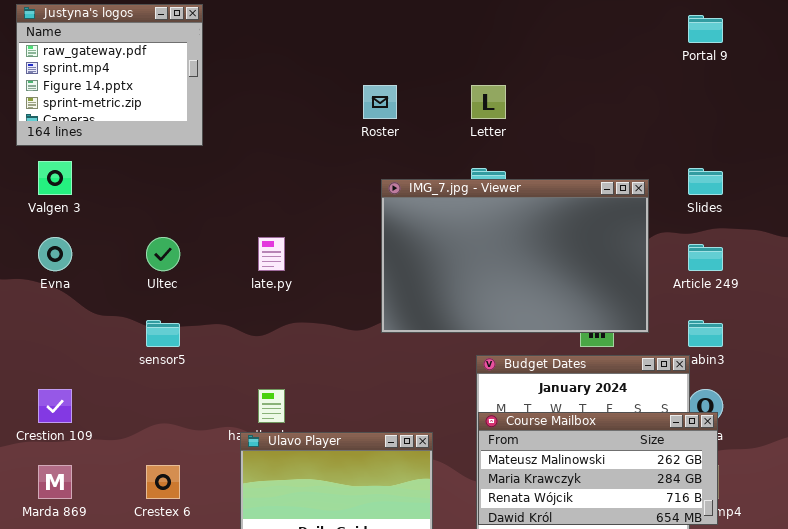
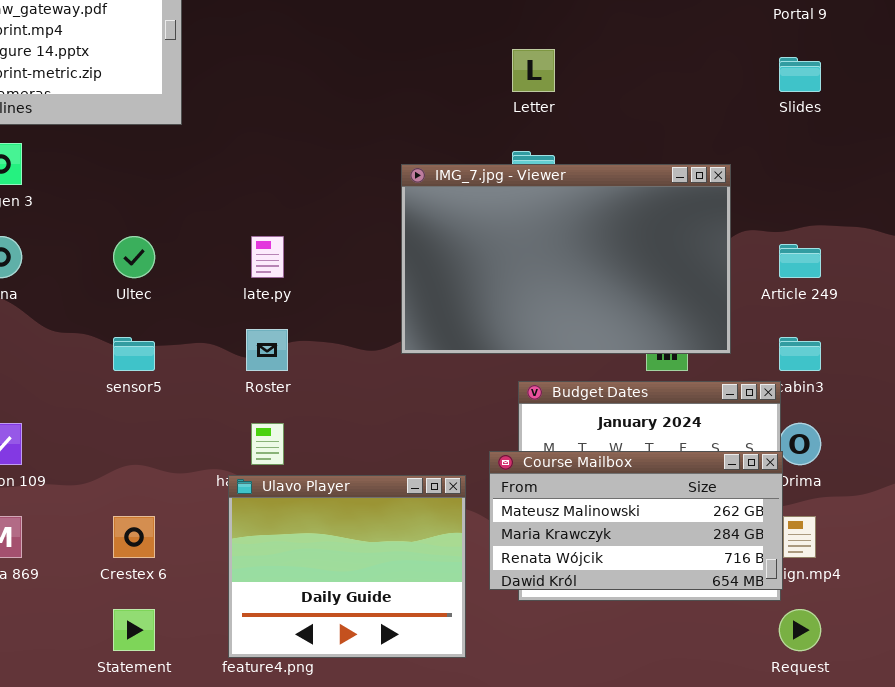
Roster: [363,85,397,119] -> [246,329,288,371], moved
Slides: [688,168,723,195] -> [779,57,821,92], moved
Course Mailbox: [478,412,718,525] -> [489,451,783,590], moved

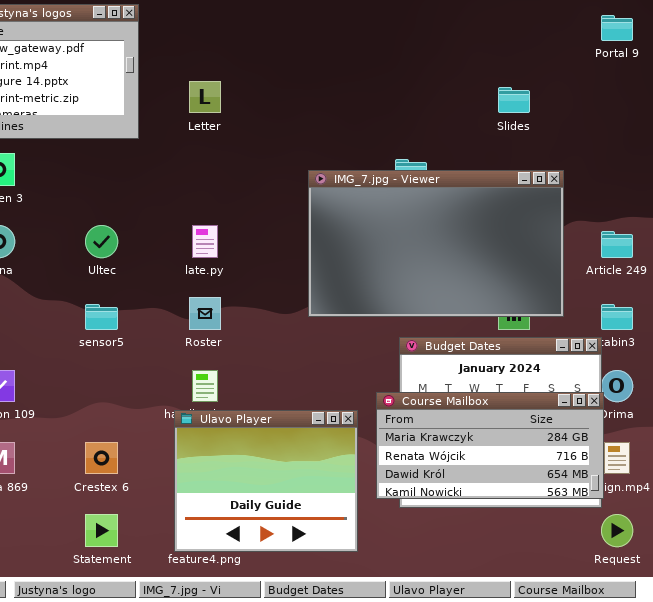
Letter: [512,49,555,92] -> [189,81,221,113], moved
Slides: [779,57,821,92] -> [498,87,530,113], moved
Course Mailbox: [489,451,783,590] -> [376,392,604,499], scrolled down 1 row

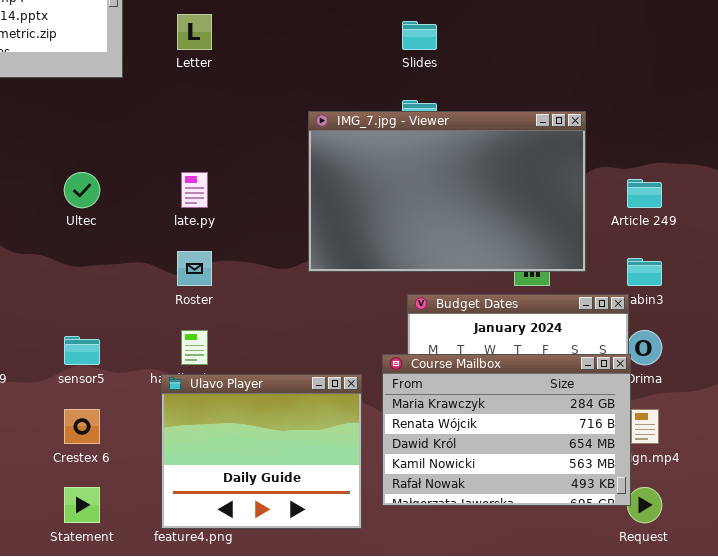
Slides: [498,87,530,113] -> [402,21,437,50], moved
sensor5: [85,304,118,330] -> [64,336,100,365], moved
Course Mailbox: [376,392,604,499] -> [382,354,631,506], resized

